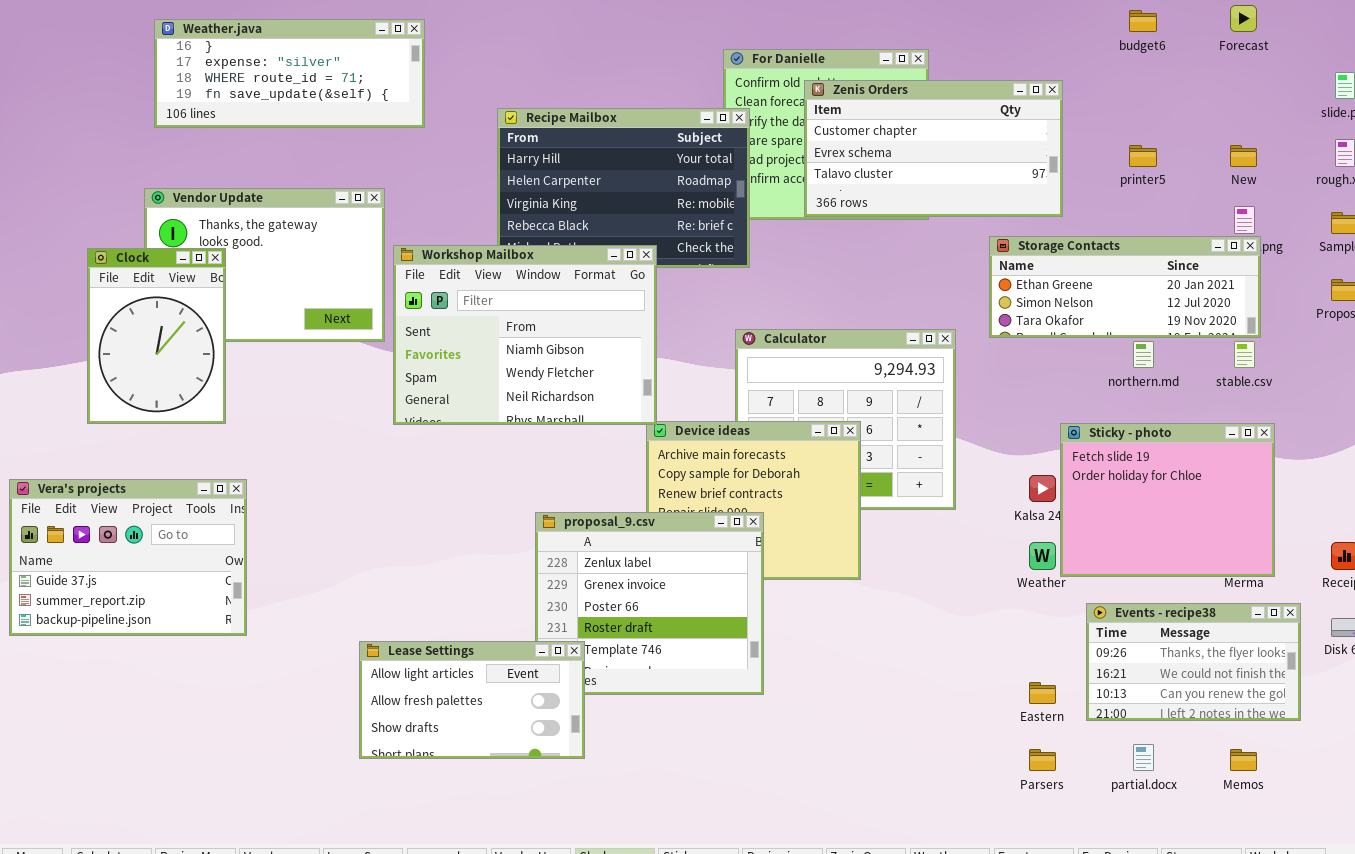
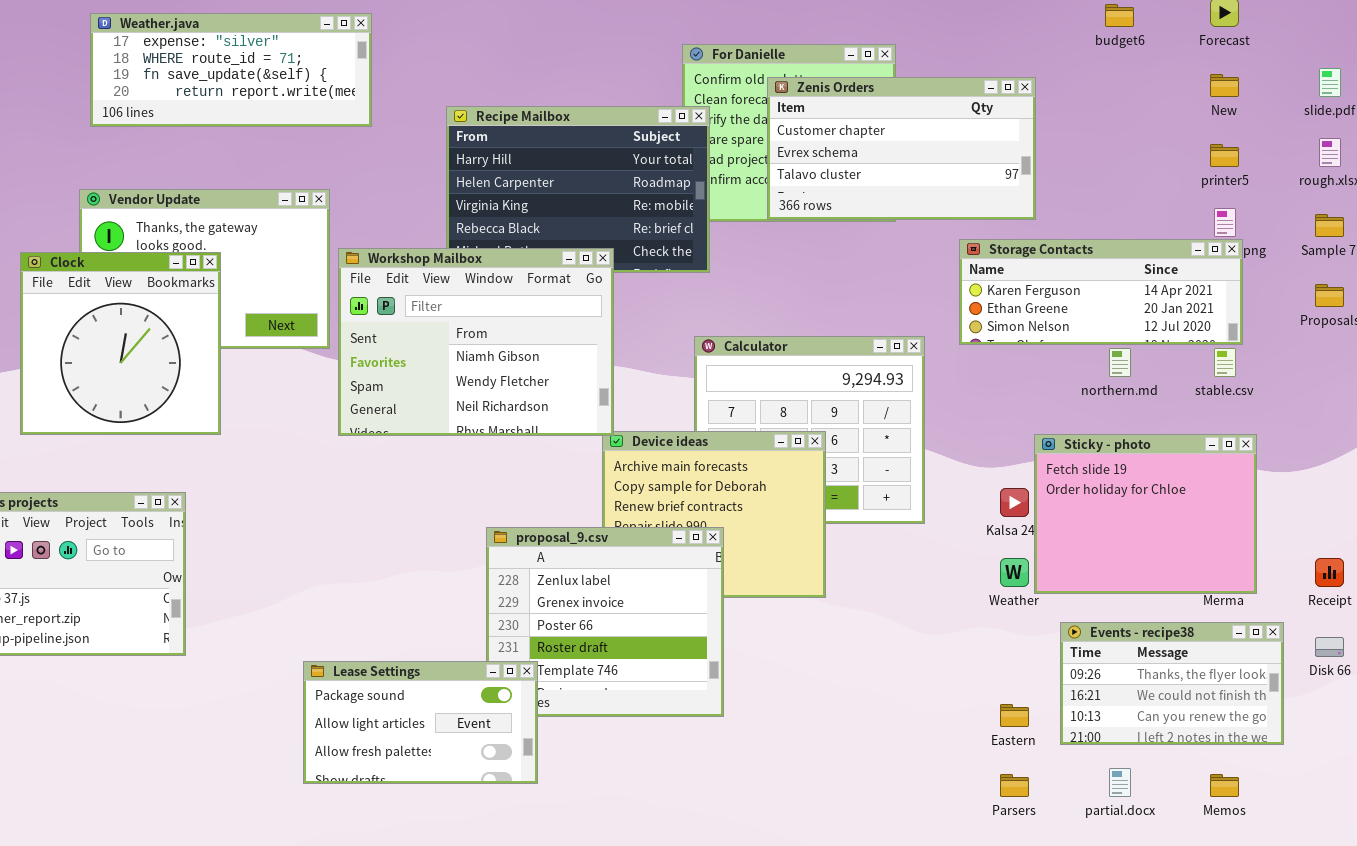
Weather.java: [154,19,425,128] -> [90,13,372,127], scrolled down 1 row
printer5: [1129,145,1157,167] -> [1210,144,1239,167], moved
New: [1230,145,1257,167] -> [1210,74,1239,97], moved
Storage Contacts: [989,236,1261,338] -> [959,239,1243,345], scrolled up 1 row
Clock: [87,248,226,424] -> [20,252,221,435], resized
Lease Settings: [359,641,585,759] -> [303,661,538,784], scrolled up 1 row

